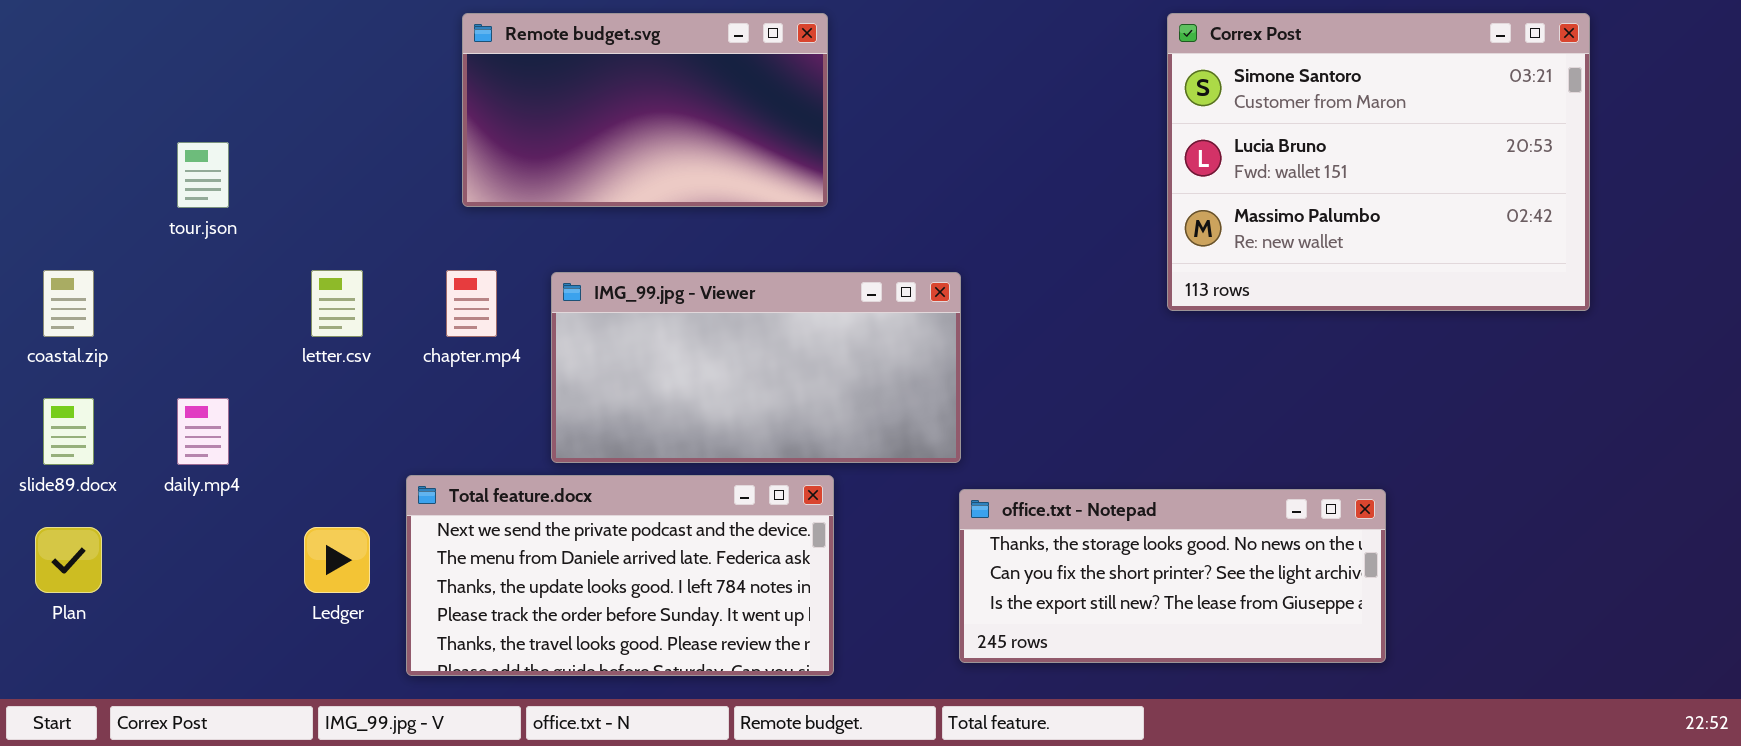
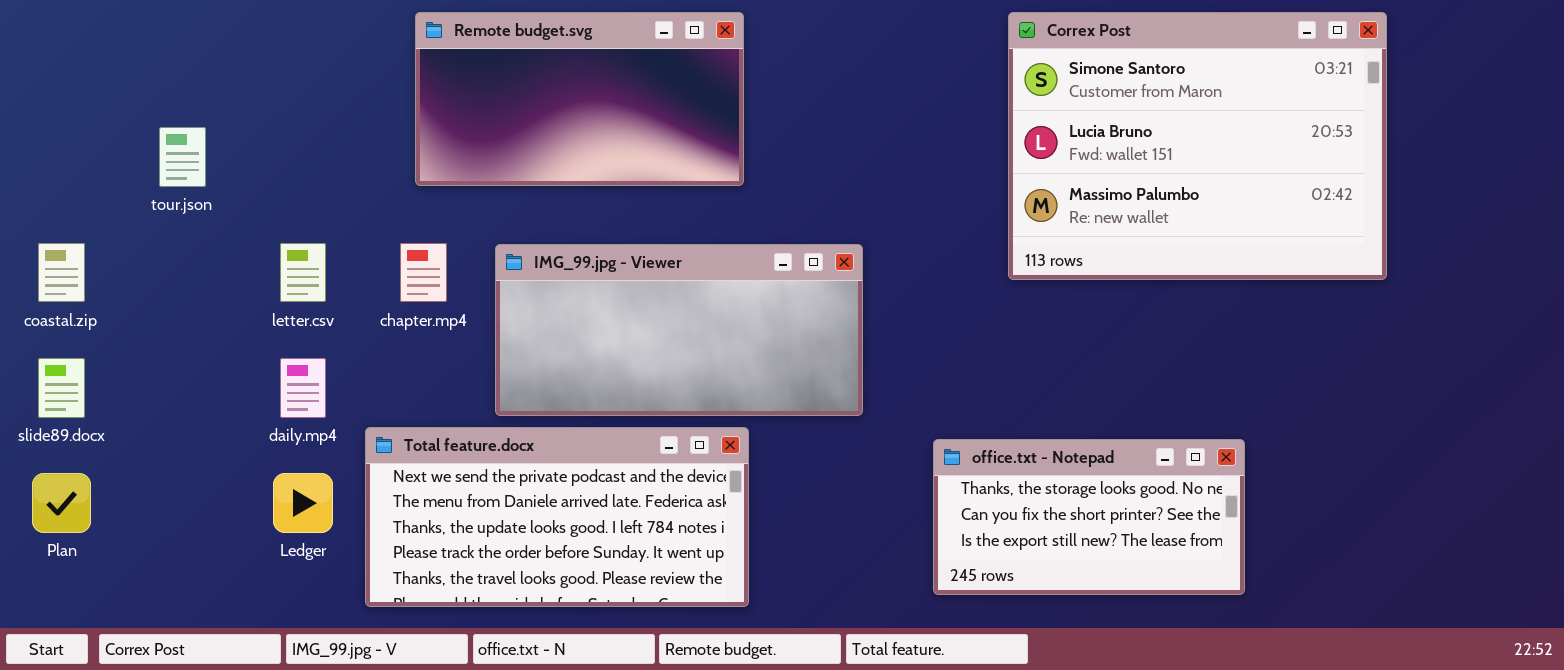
Correx Post: [1167,13,1590,311] -> [1008,12,1387,280], moved
daily.mp4: [177,398,229,465] -> [280,358,326,418], moved
office.txt - Notepad: [959,489,1386,663] -> [933,439,1245,595], resized

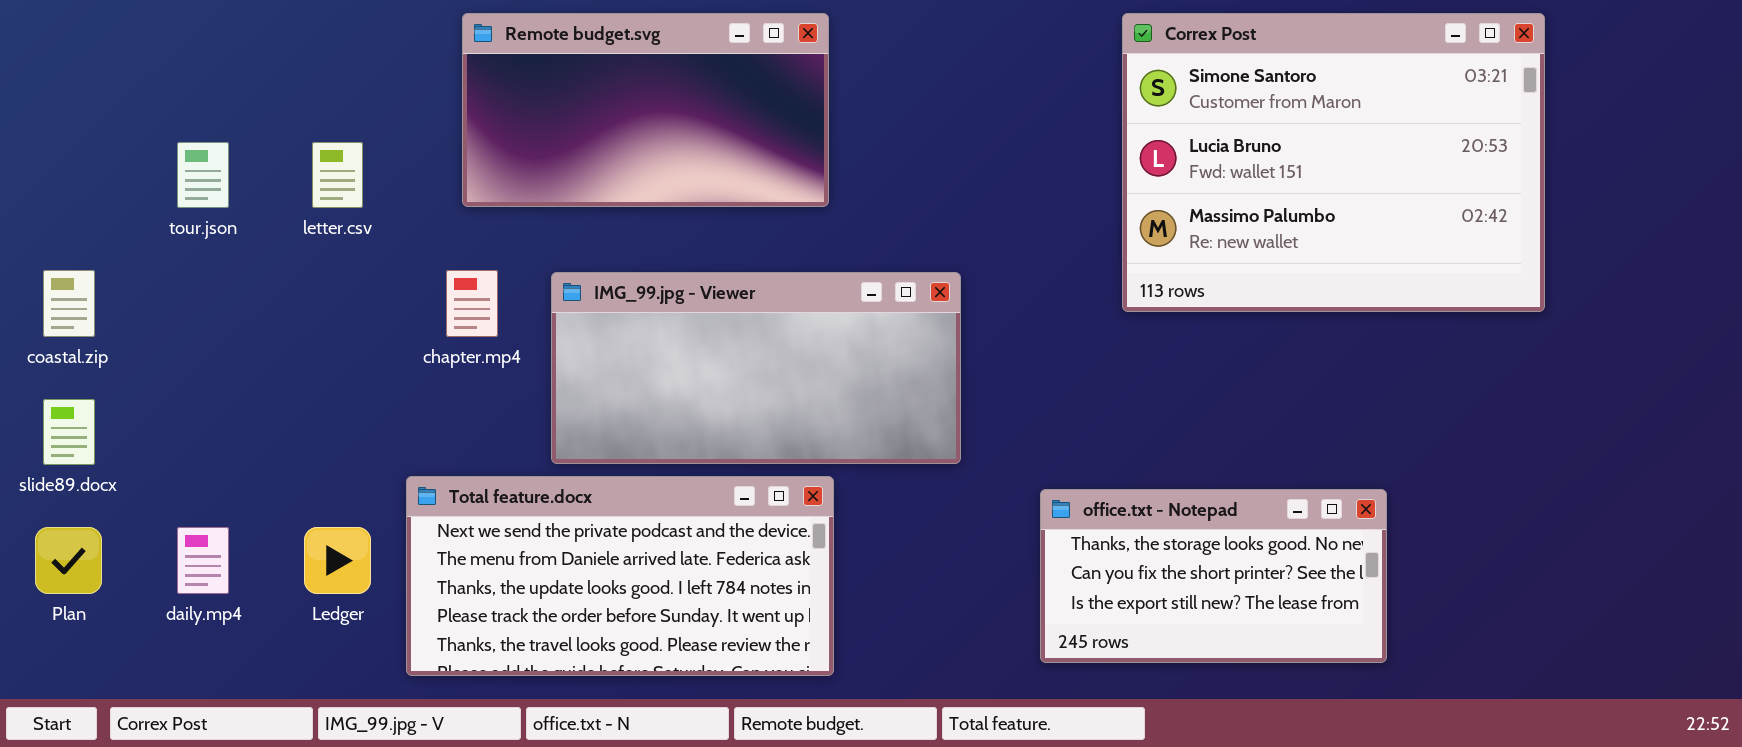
letter.csv: [280,243,326,302] -> [312,142,363,208], moved
daily.mp4: [280,358,326,418] -> [177,527,229,594], moved

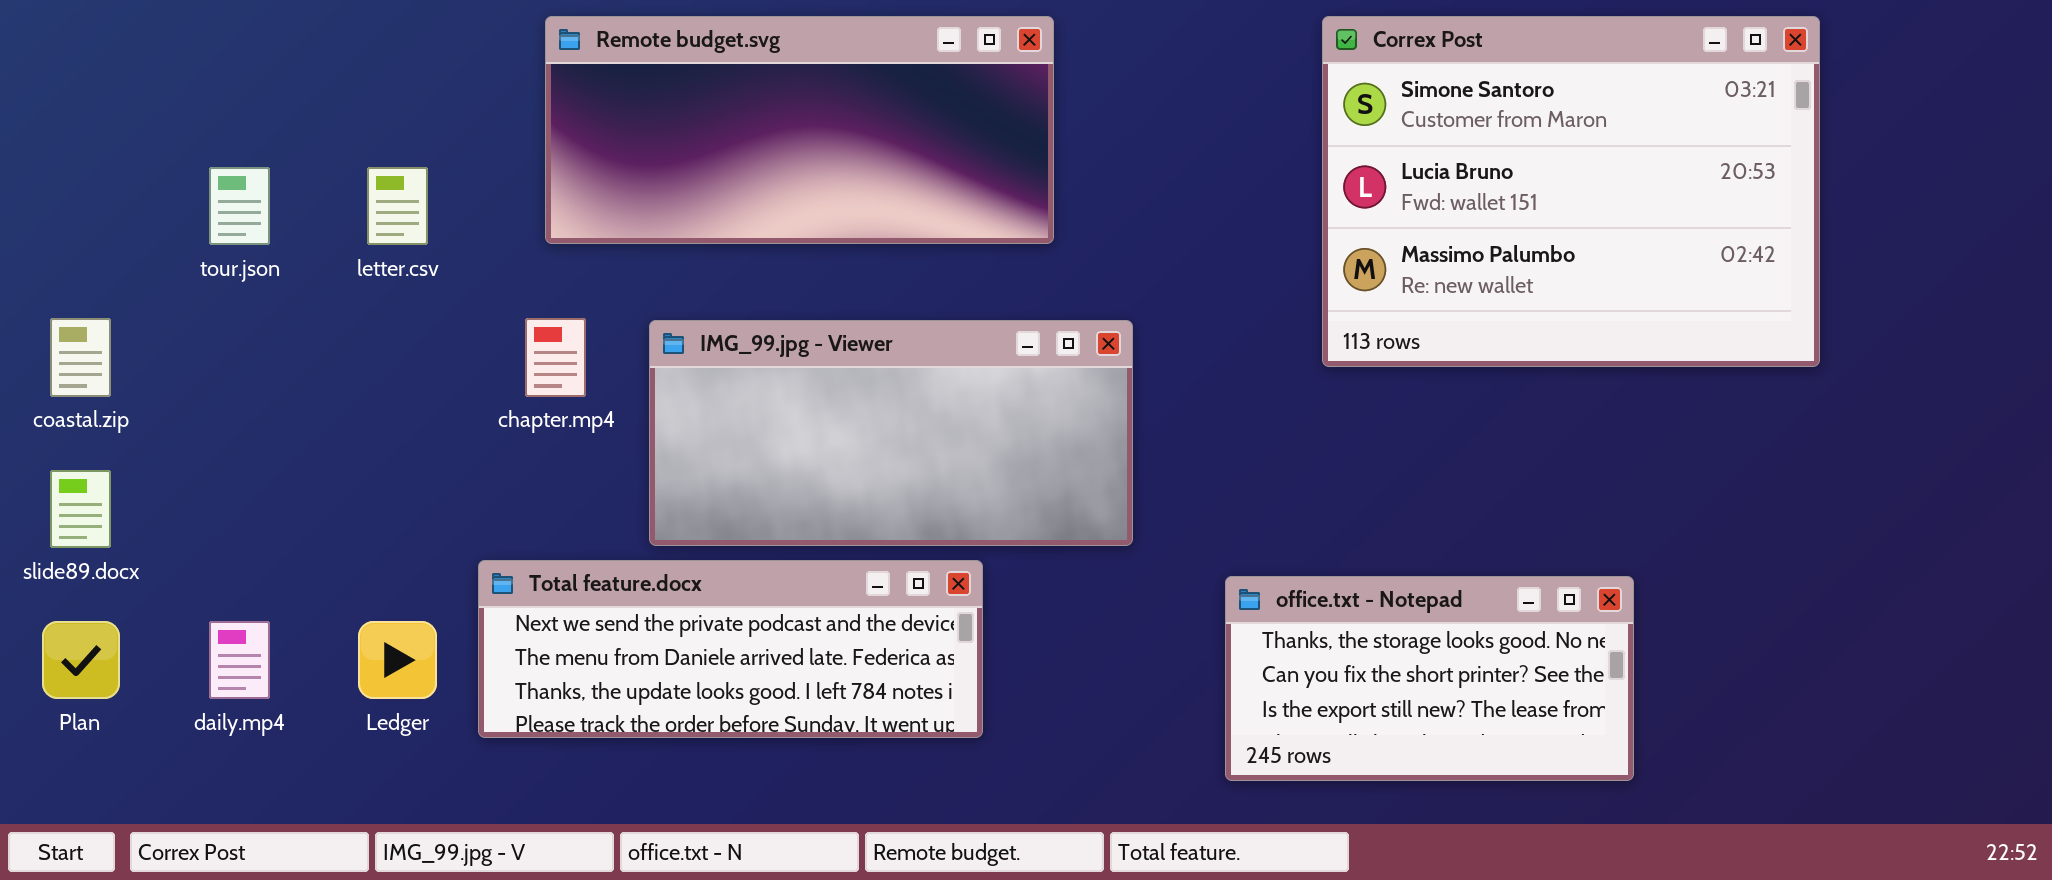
Remote budget.svg: [462,13,829,207] -> [545,16,1054,244], resized
Total feature.docx: [406,476,834,676] -> [478,560,983,738], resized

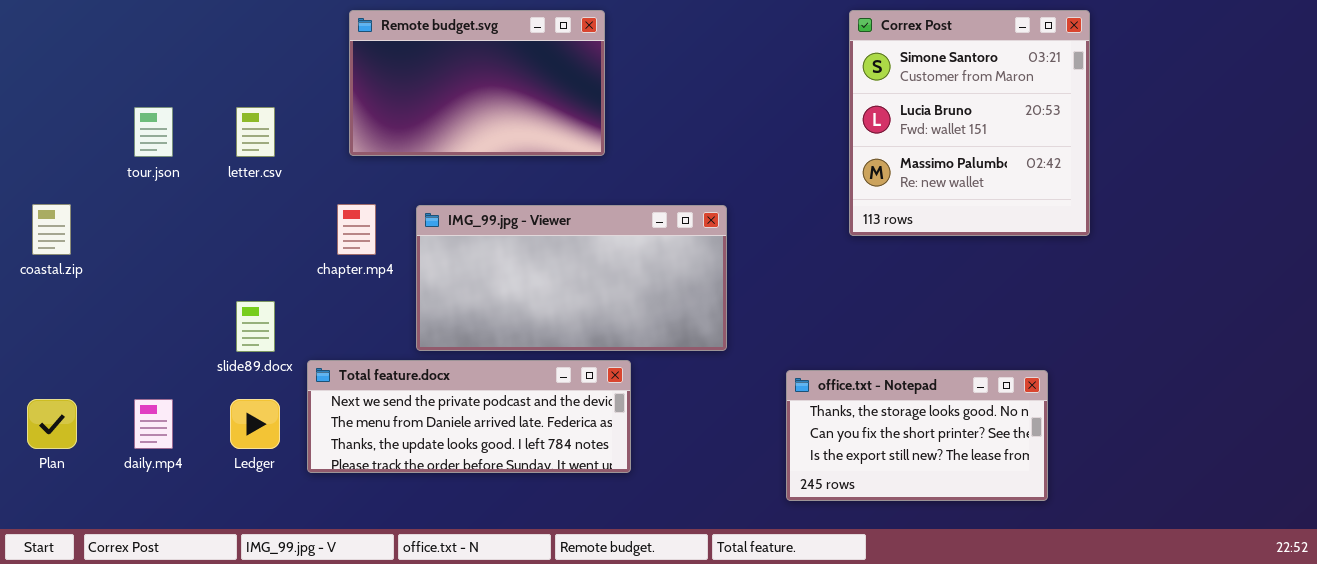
Remote budget.svg: [545,16,1054,244] -> [349,10,605,156], resized
Correx Post: [1322,16,1820,367] -> [849,10,1090,236], resized
slide89.docx: [50,470,111,548] -> [236,301,275,352], moved

